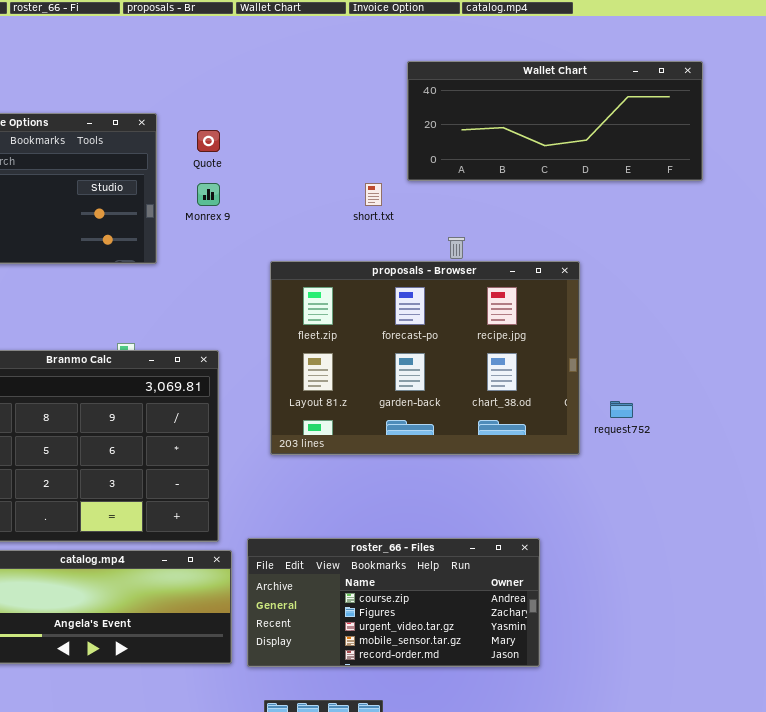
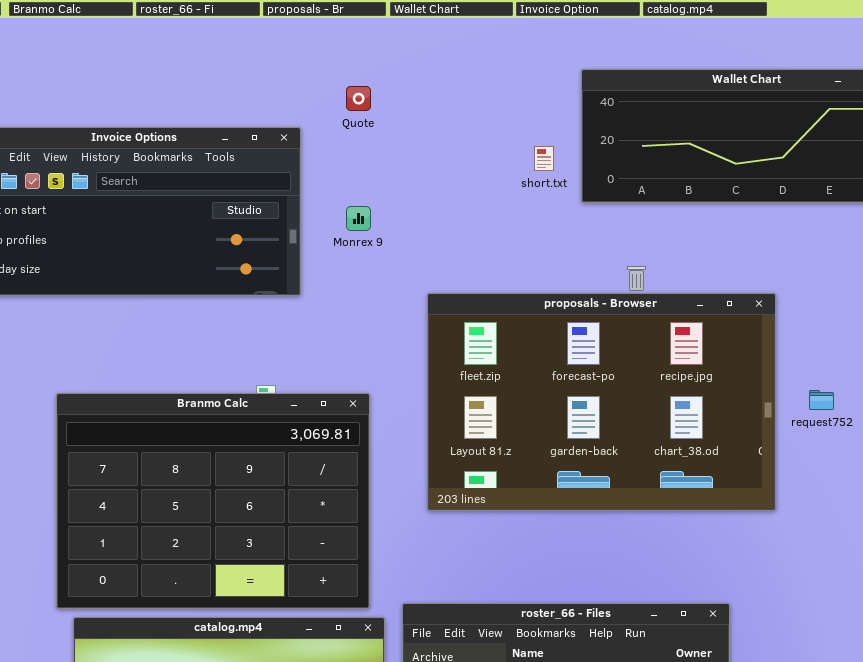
Quote: [197,130,220,152] -> [346,86,371,111], moved
short.txt: [365,183,382,206] -> [534,146,554,171], moved
request752: [610,401,633,418] -> [809,390,834,410], moved

